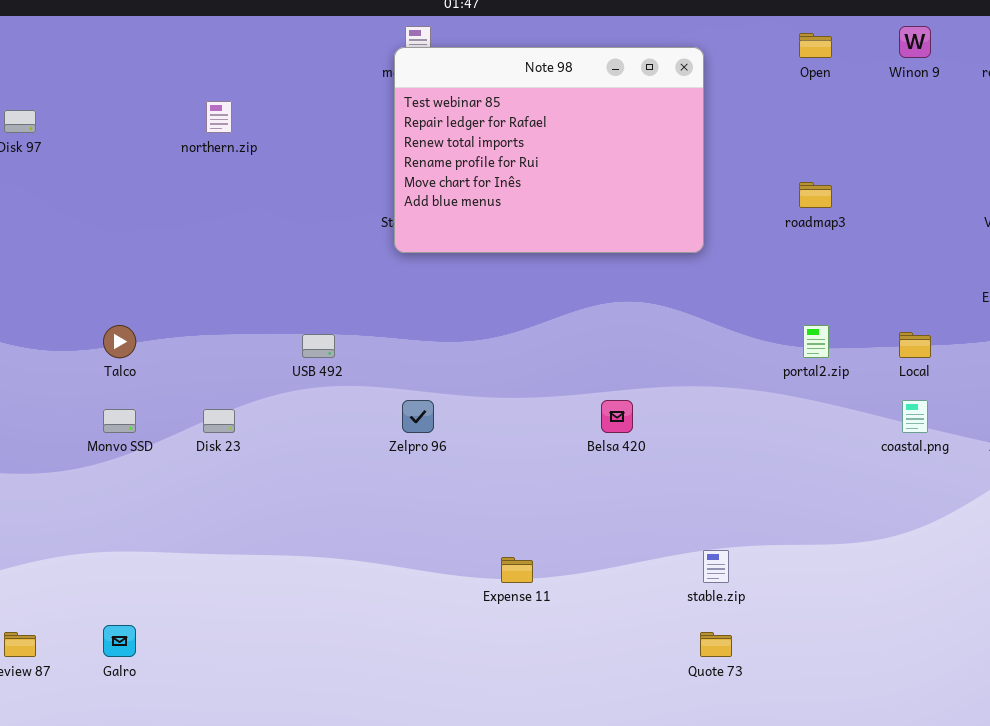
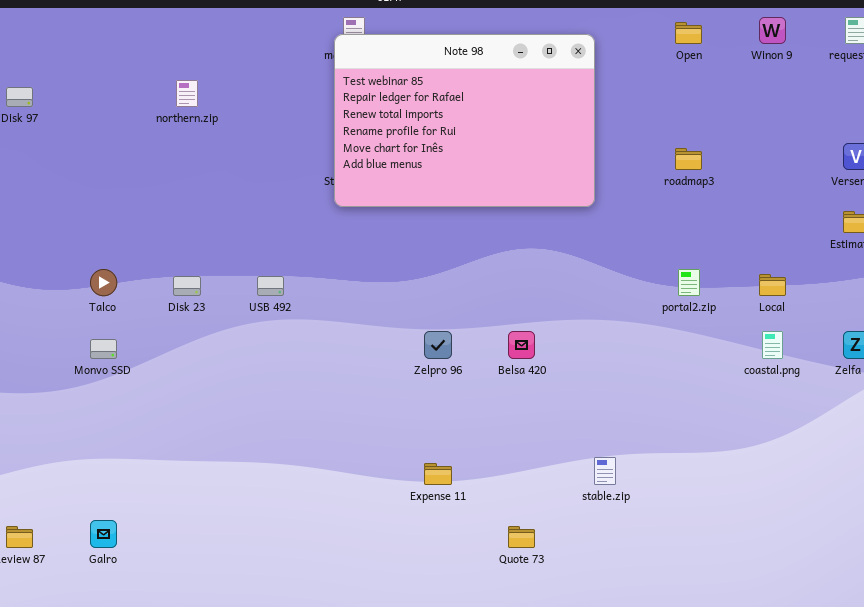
Zelpro 96: [402,400,434,433] -> [424,331,452,359], moved
Disk 23: [203,409,235,433] -> [173,276,201,296], moved
Quote 73: [700,632,732,657] -> [508,526,535,548], moved

